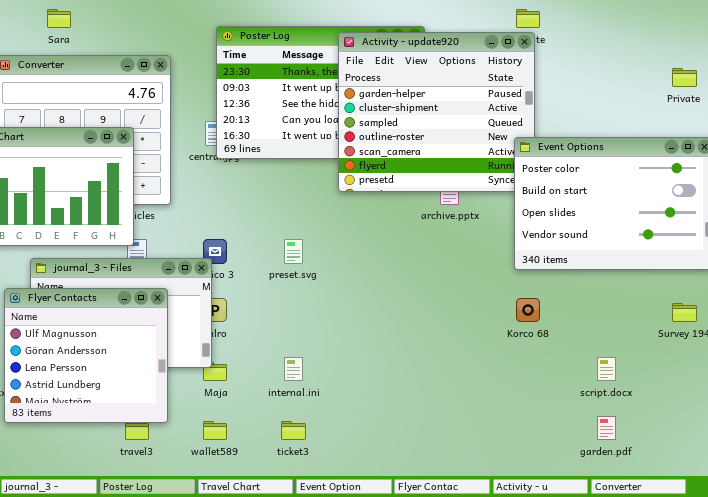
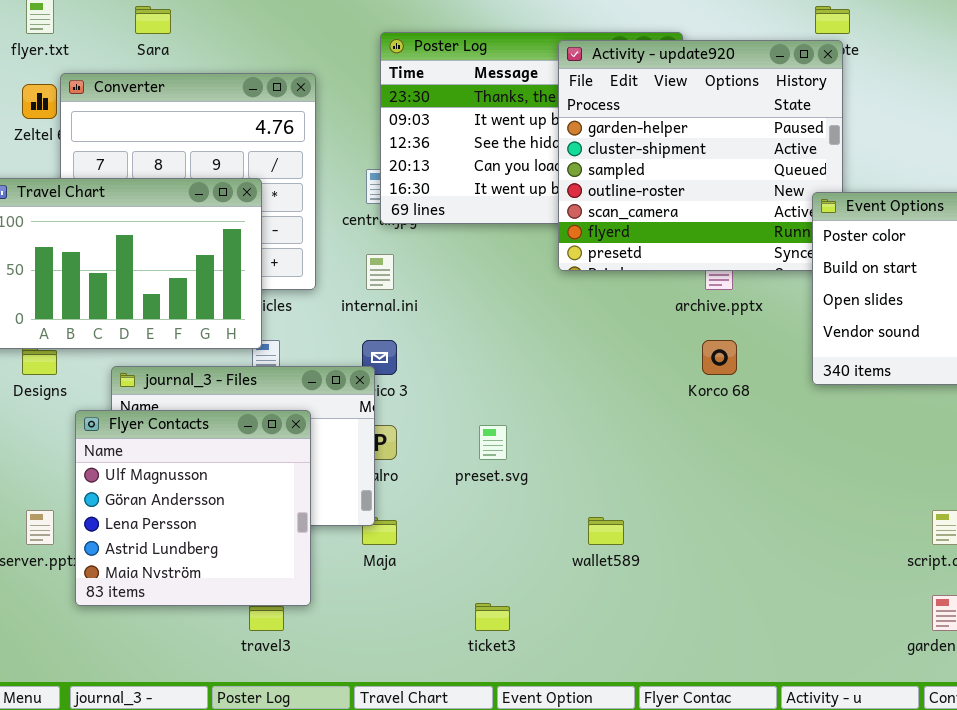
preset.svg: [284,239,303,264] -> [479,425,507,460], moved
Korco 68: [516,298,540,322] -> [702,340,737,375], moved
internal.ini: [284,357,303,381] -> [366,254,394,290], moved
wallet589: [203,421,227,440] -> [588,517,624,545], moved

